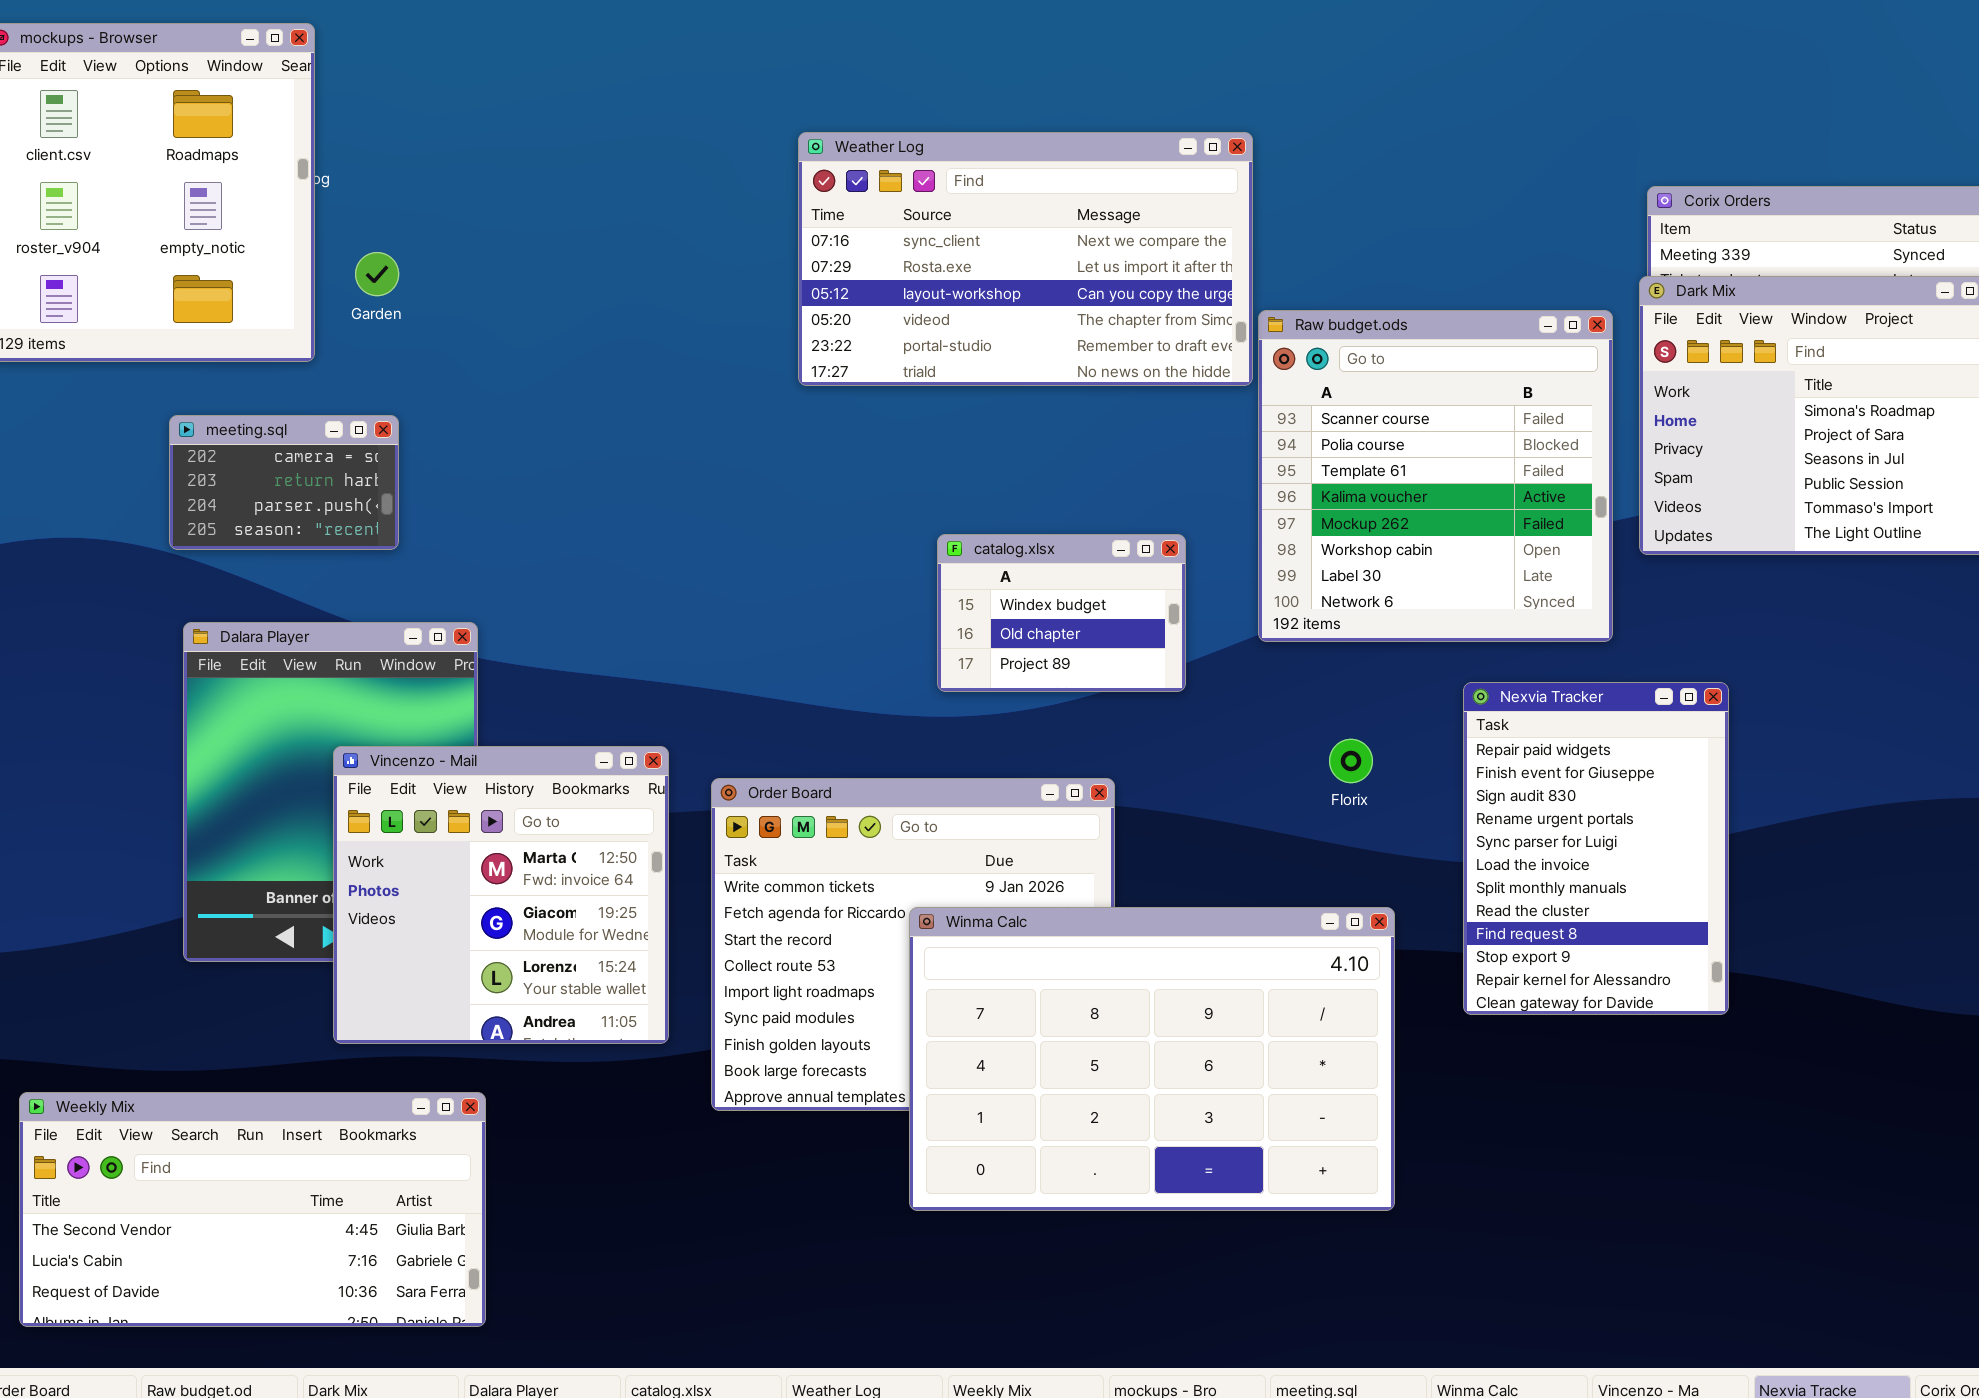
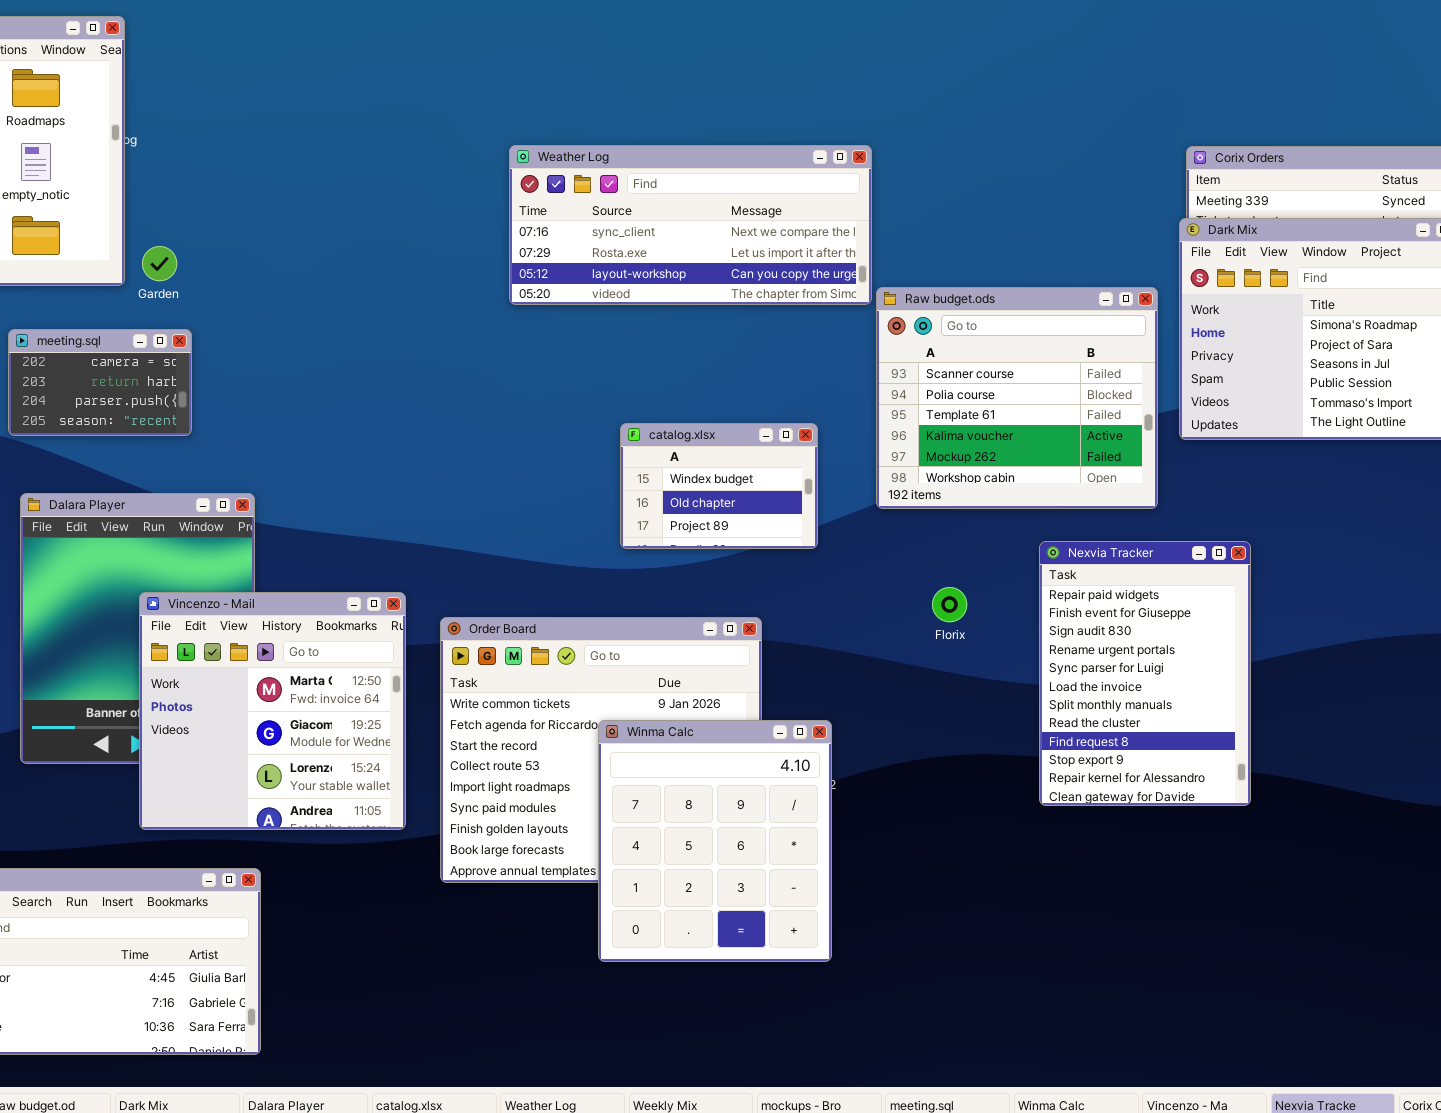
Weather Log: [798,132,1253,386] -> [509,145,872,305], resized
Garden: [355,252,399,296] -> [142,246,177,281], moved
Raw budget.ods: [1258,310,1613,642] -> [876,287,1158,509], resized
Winma Calc: [909,907,1395,1211] -> [598,720,832,962], resized

